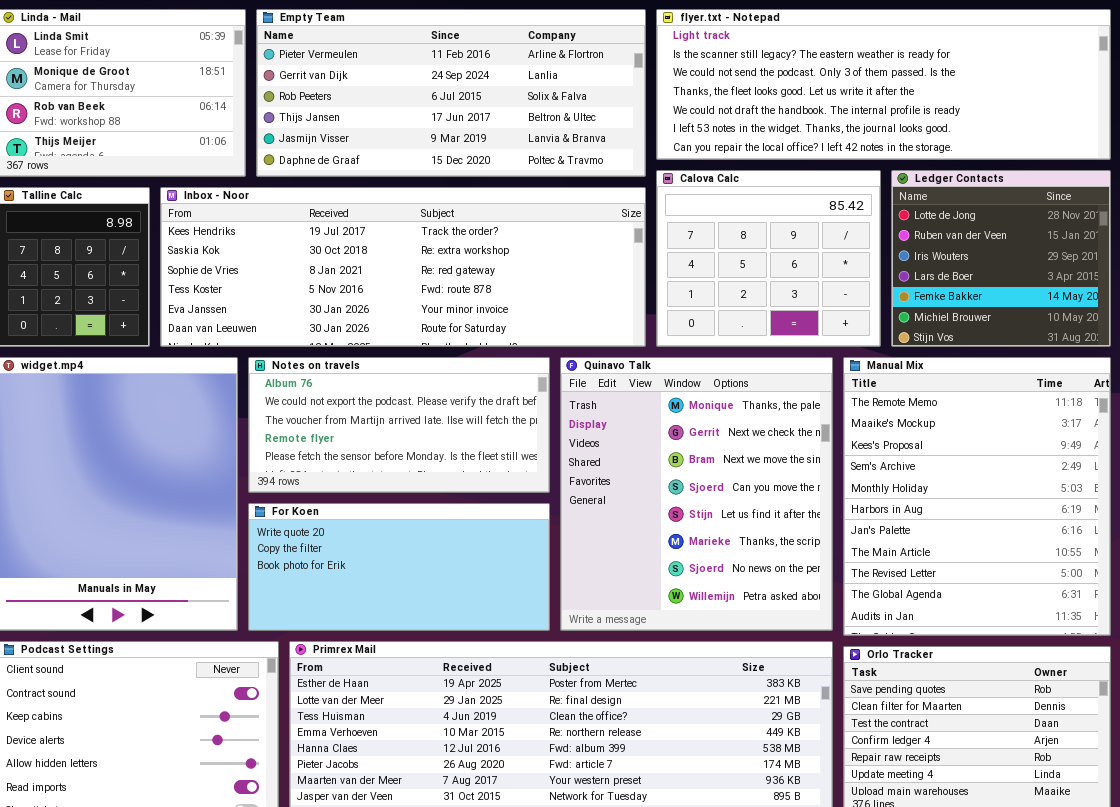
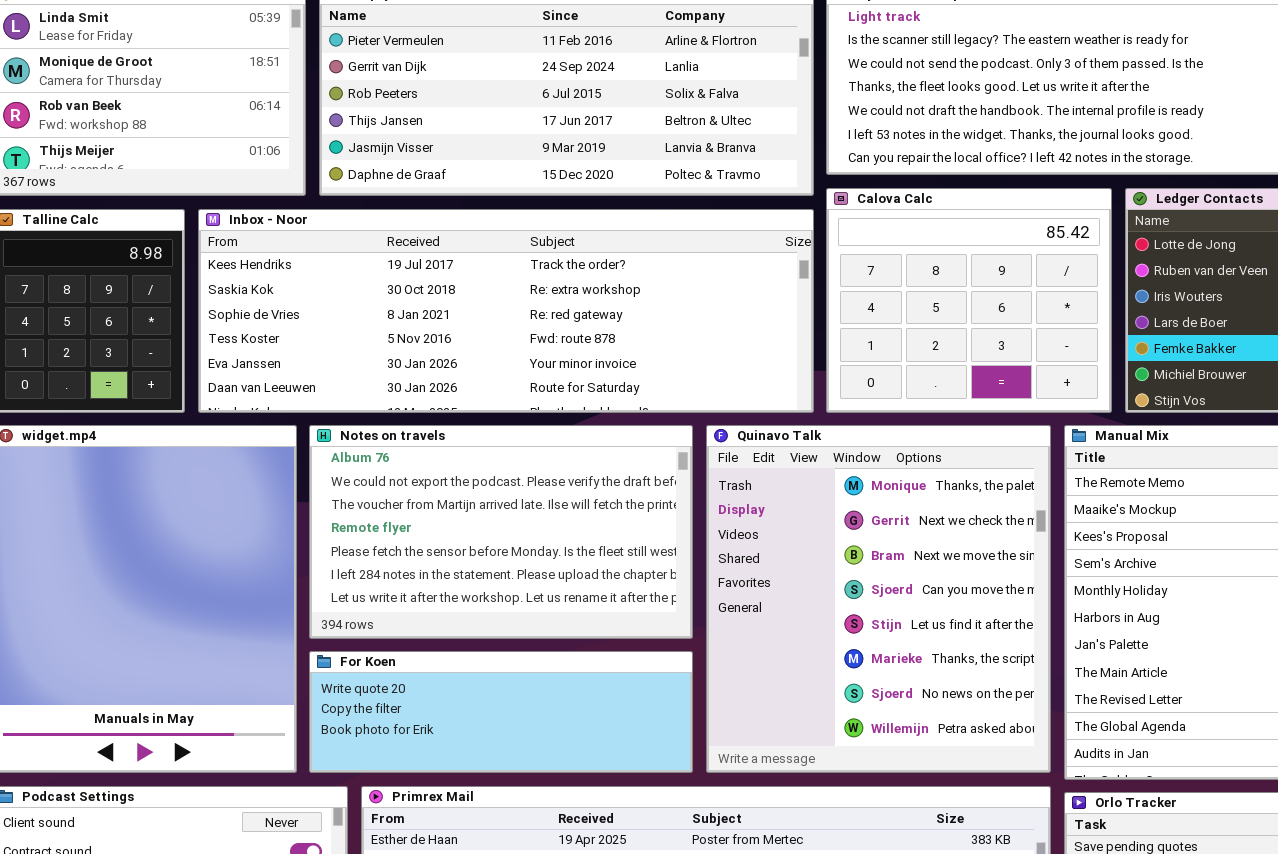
Notes on travels: [248,357,550,493] -> [309,425,693,639], resized
For Koen: [248,503,550,631] -> [309,651,693,773], resized

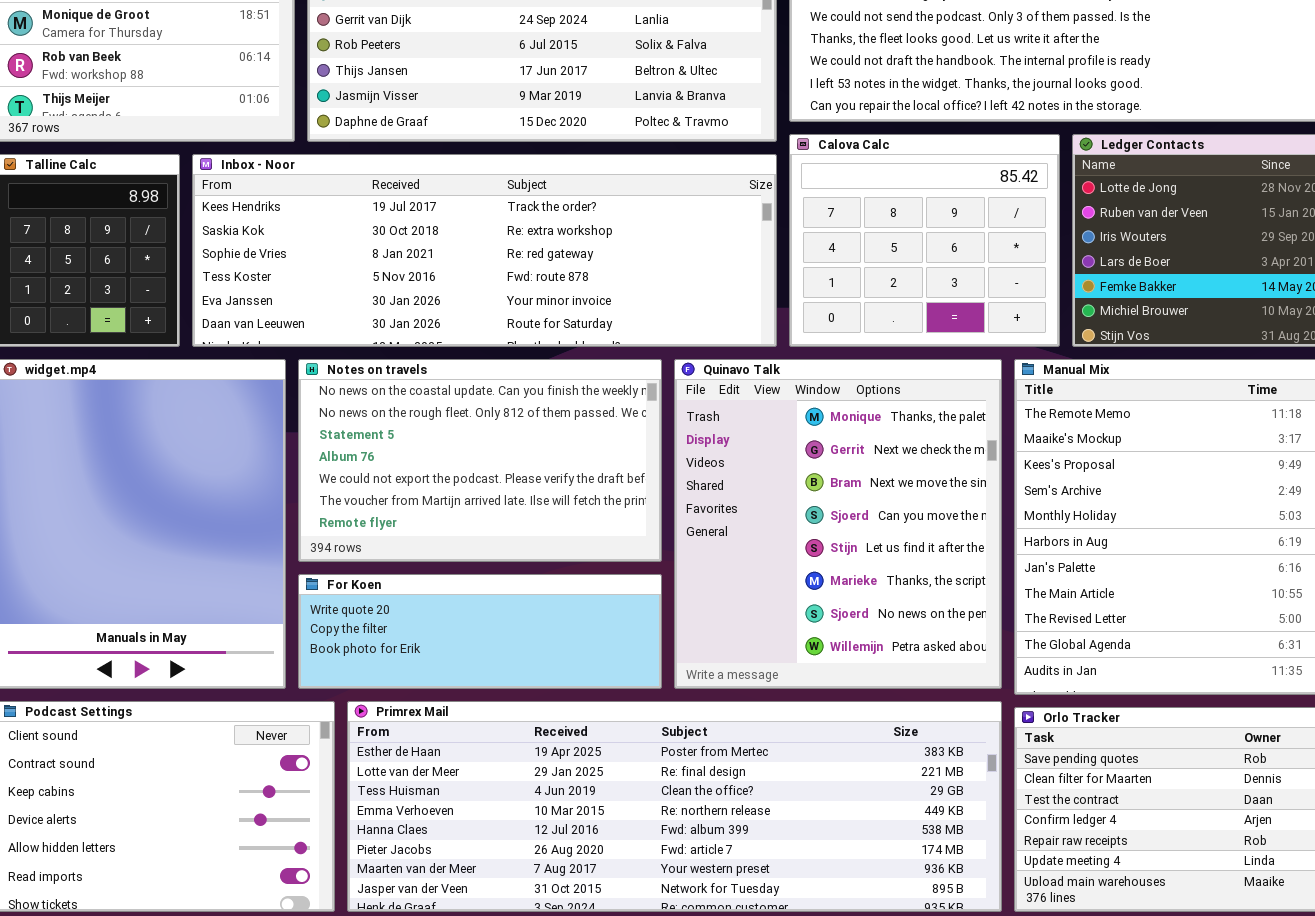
Notes on travels: [309,425,693,639] -> [298,359,662,562], scrolled up 3 rows

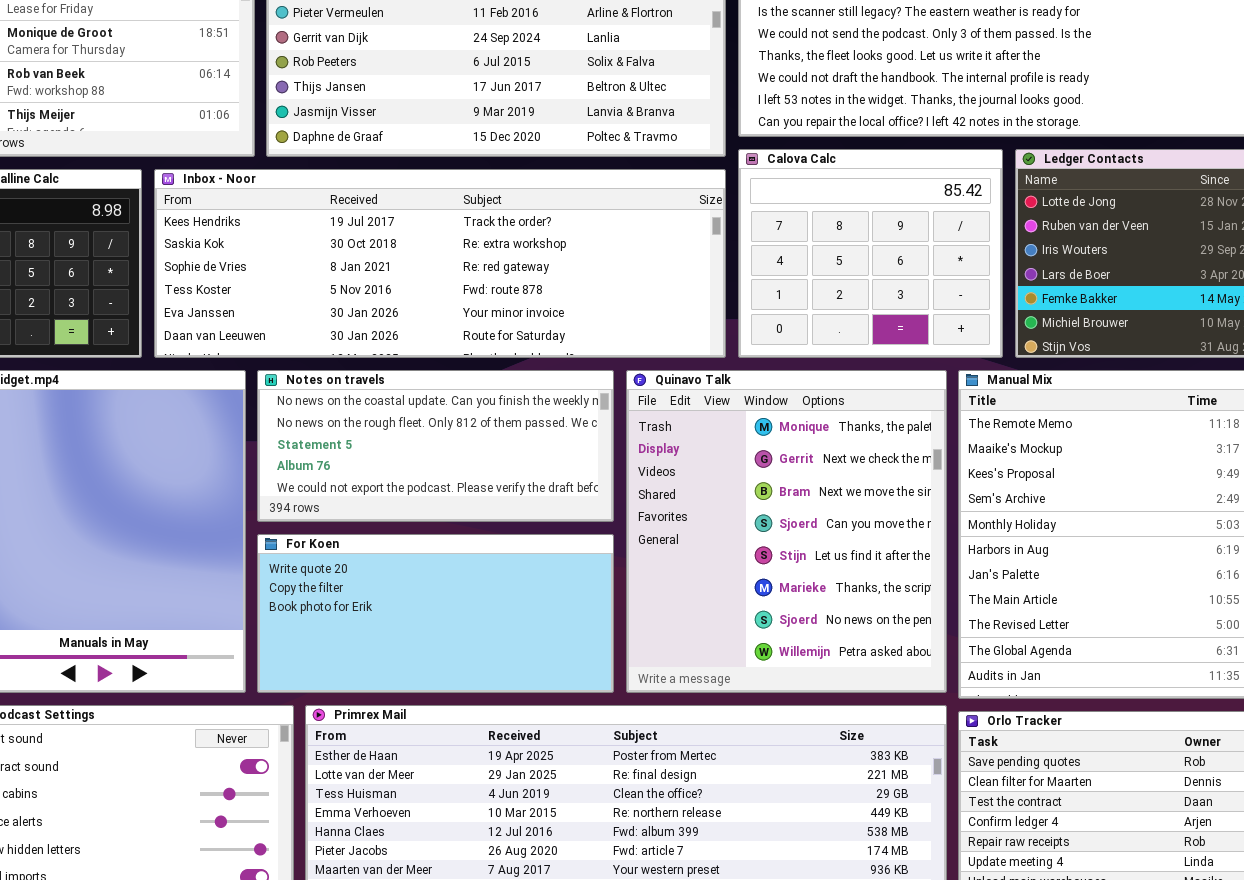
Notes on travels: [298,359,662,562] -> [257,370,614,522], resized
For Koen: [298,574,662,689] -> [257,534,614,693], resized

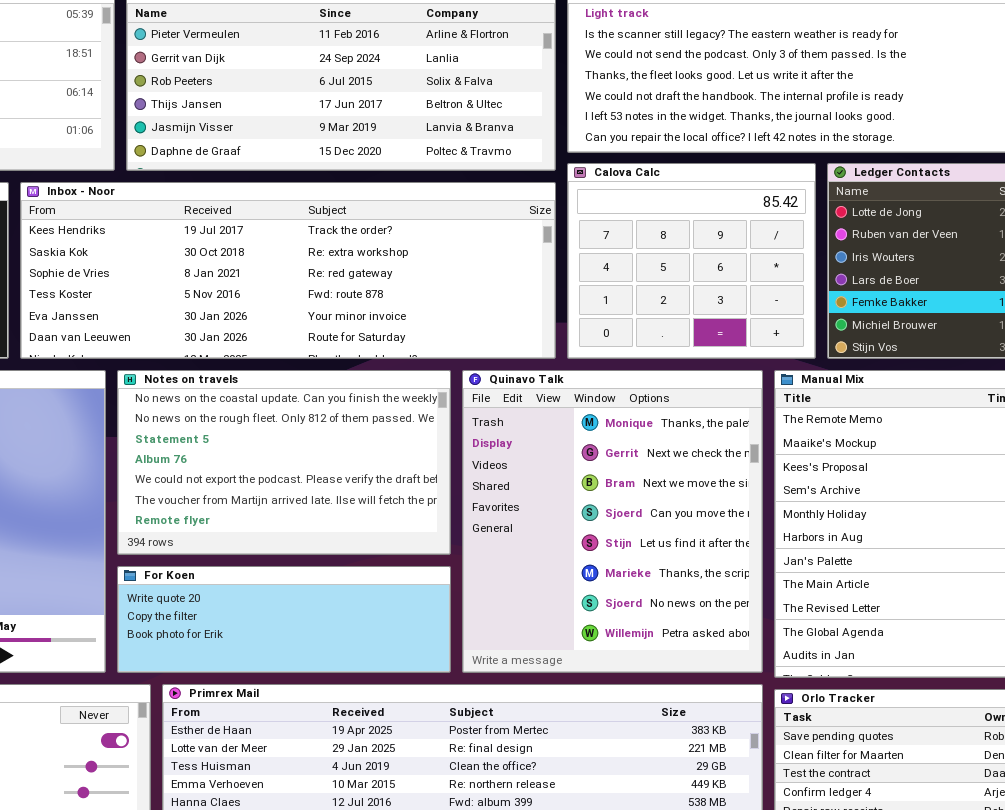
Notes on travels: [257,370,614,522] -> [117,370,451,555], resized
For Koen: [257,534,614,693] -> [117,566,451,673], resized

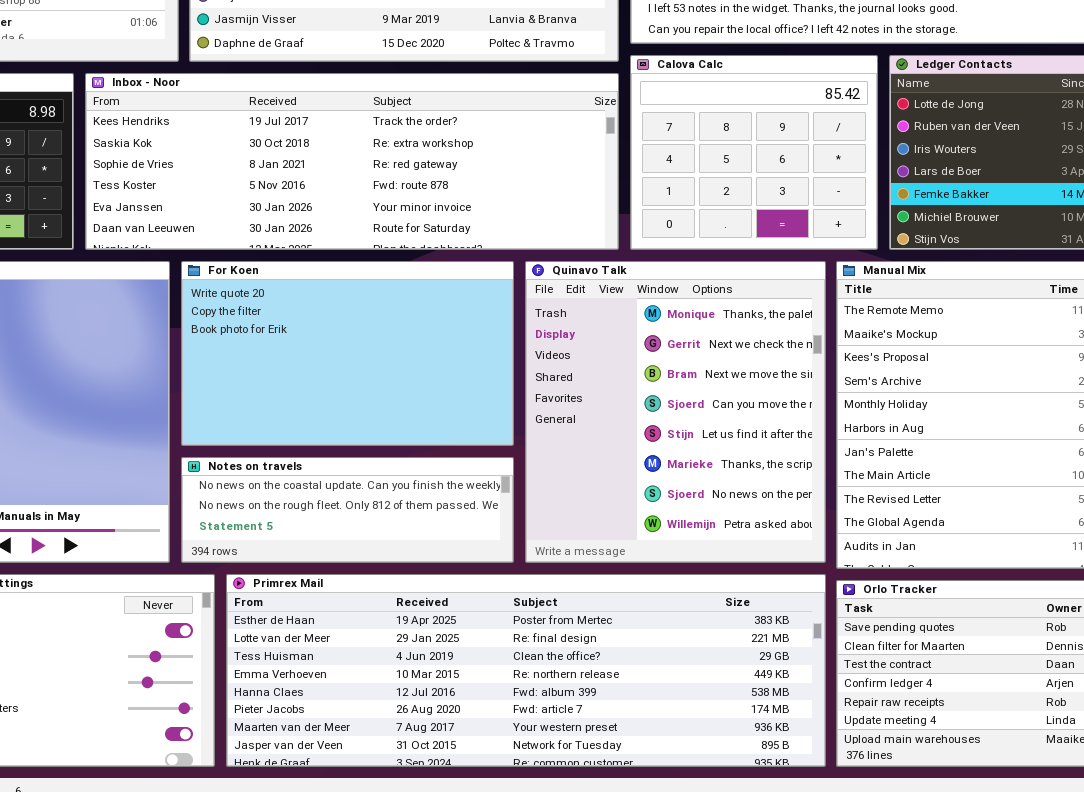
Notes on travels: [117,370,451,555] -> [181,457,514,563], moved, resized
For Koen: [117,566,451,673] -> [181,261,514,446], moved, resized

